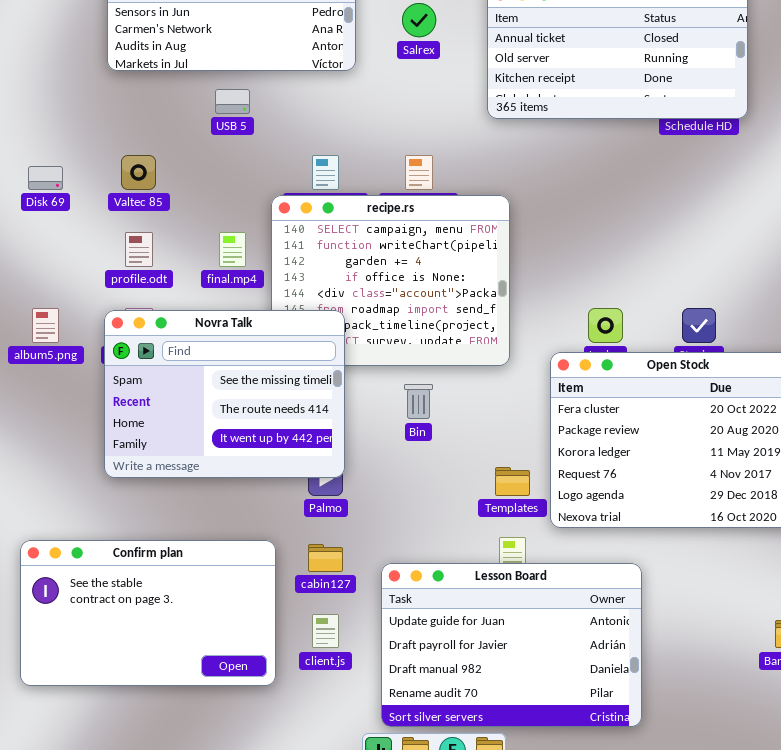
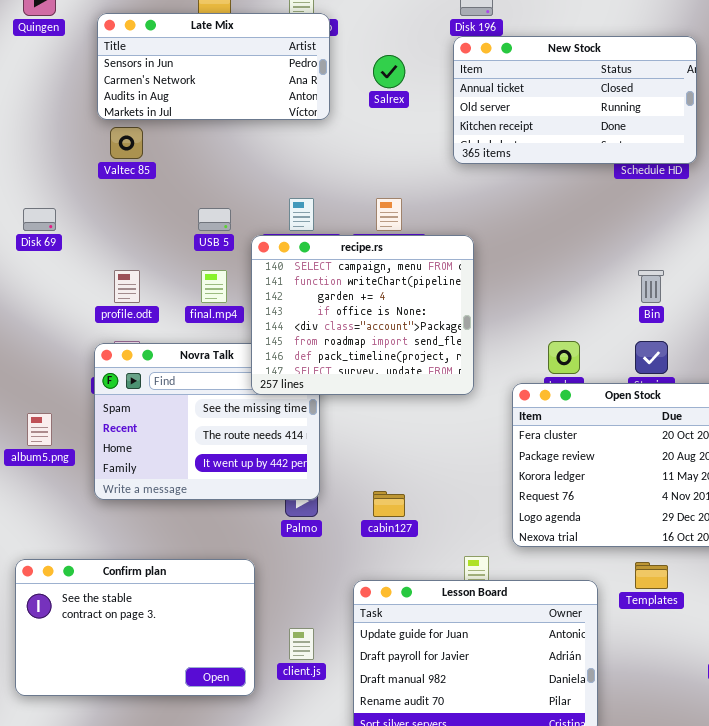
USB 5: [215,89,250,114] -> [198,208,231,231], moved
Valtec 85: [121,155,156,190] -> [110,127,143,159], moved
recipe.rs: [271,195,510,366] -> [251,235,474,395], raised
album5.png: [32,308,59,343] -> [27,413,52,446], moved
Bin: [404,384,433,419] -> [638,270,664,303], moved
Templates: [495,467,530,496] -> [635,562,668,589], moved
cabin127: [308,544,343,572] -> [373,491,405,517], moved

